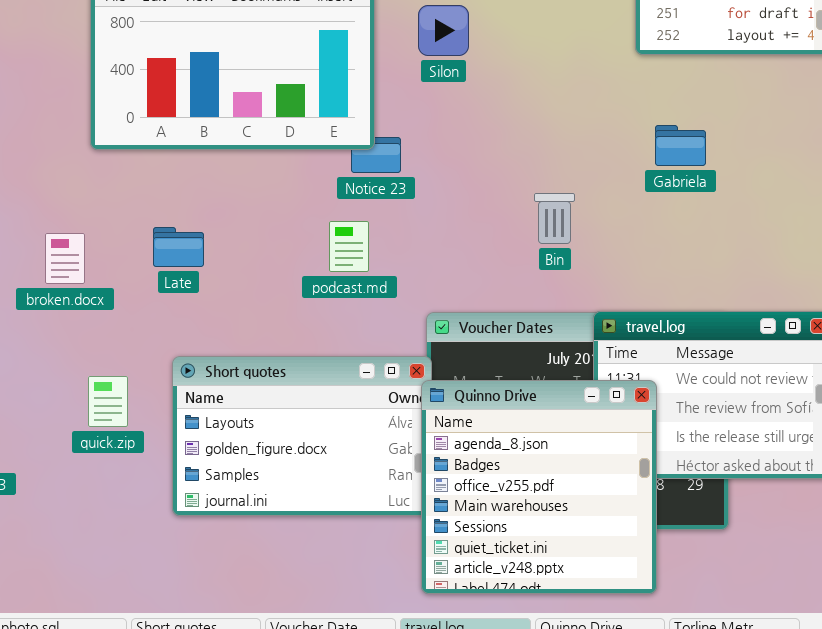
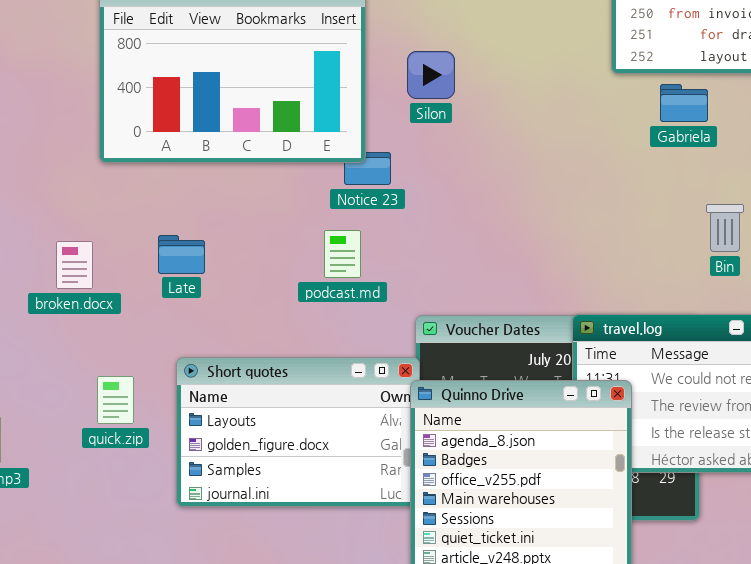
Silon: [418,5,469,56] -> [407,51,455,99], moved
Gabriela: [655,125,706,166] -> [660,84,708,122], moved
Bin: [534,193,575,244] -> [706,204,744,252], moved

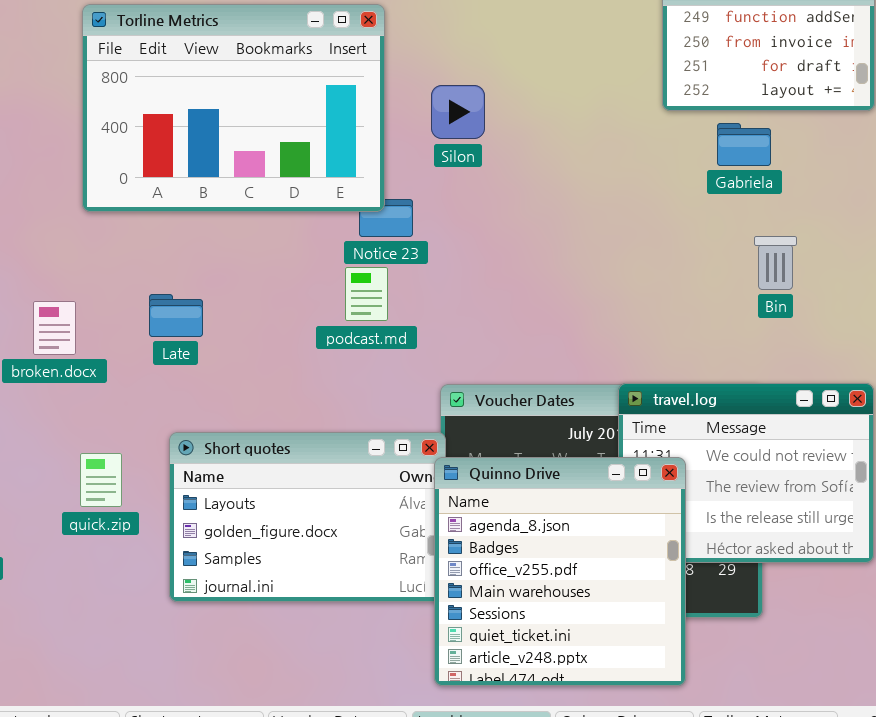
Bin: [706,204,744,252] -> [754,236,797,290], moved
podcast.md: [324,230,361,278] -> [345,267,388,321], moved

